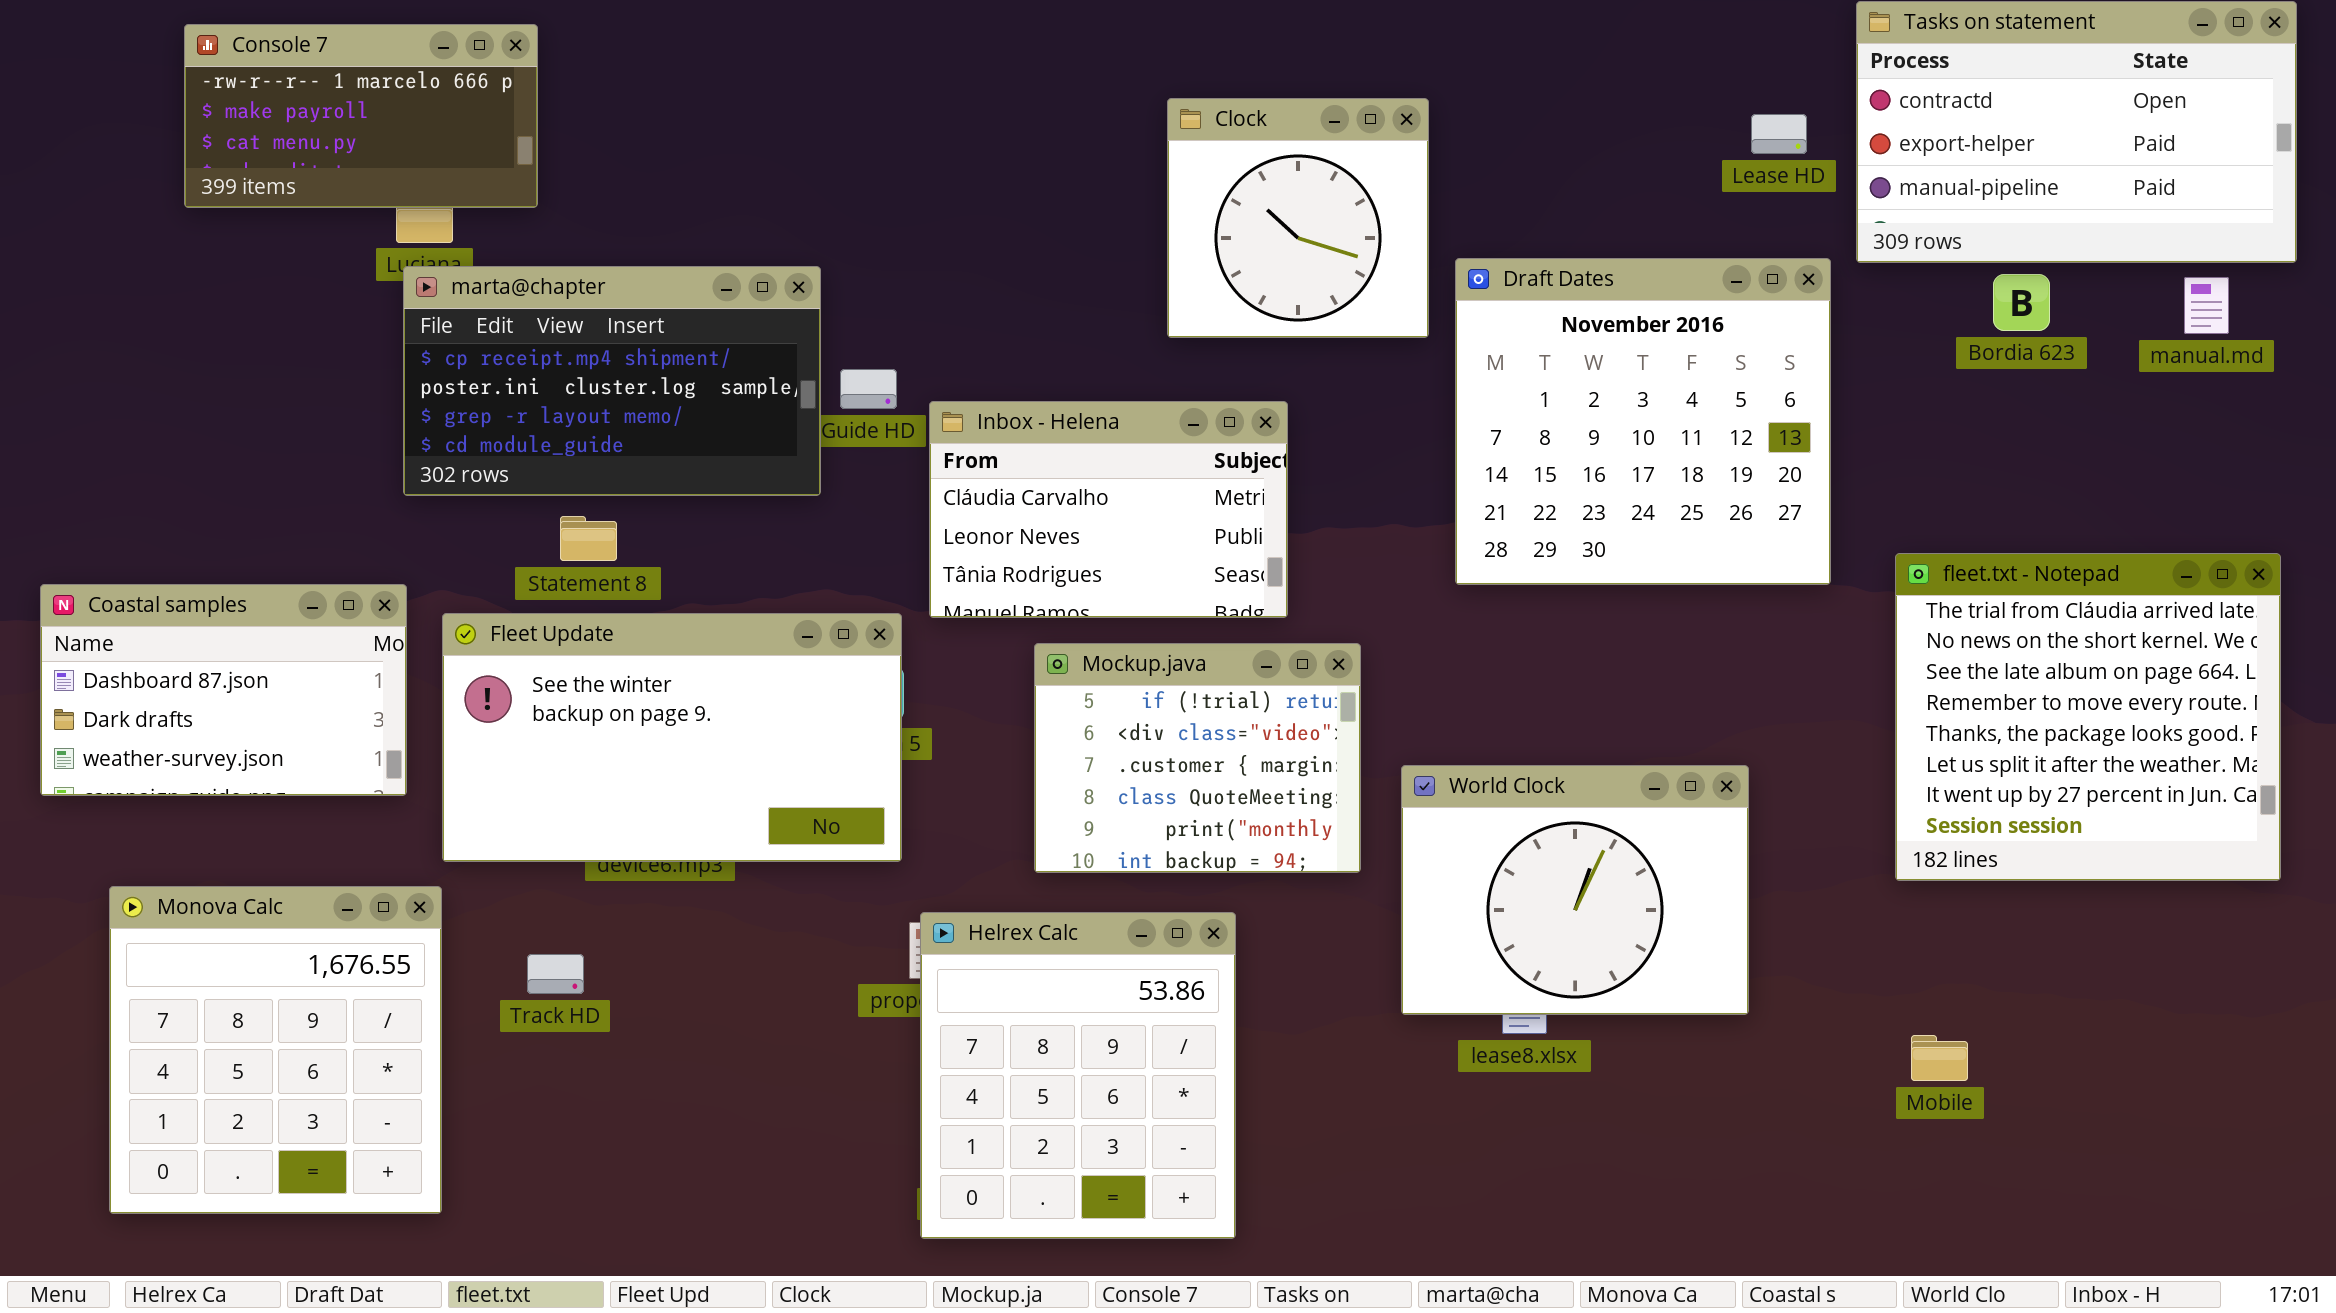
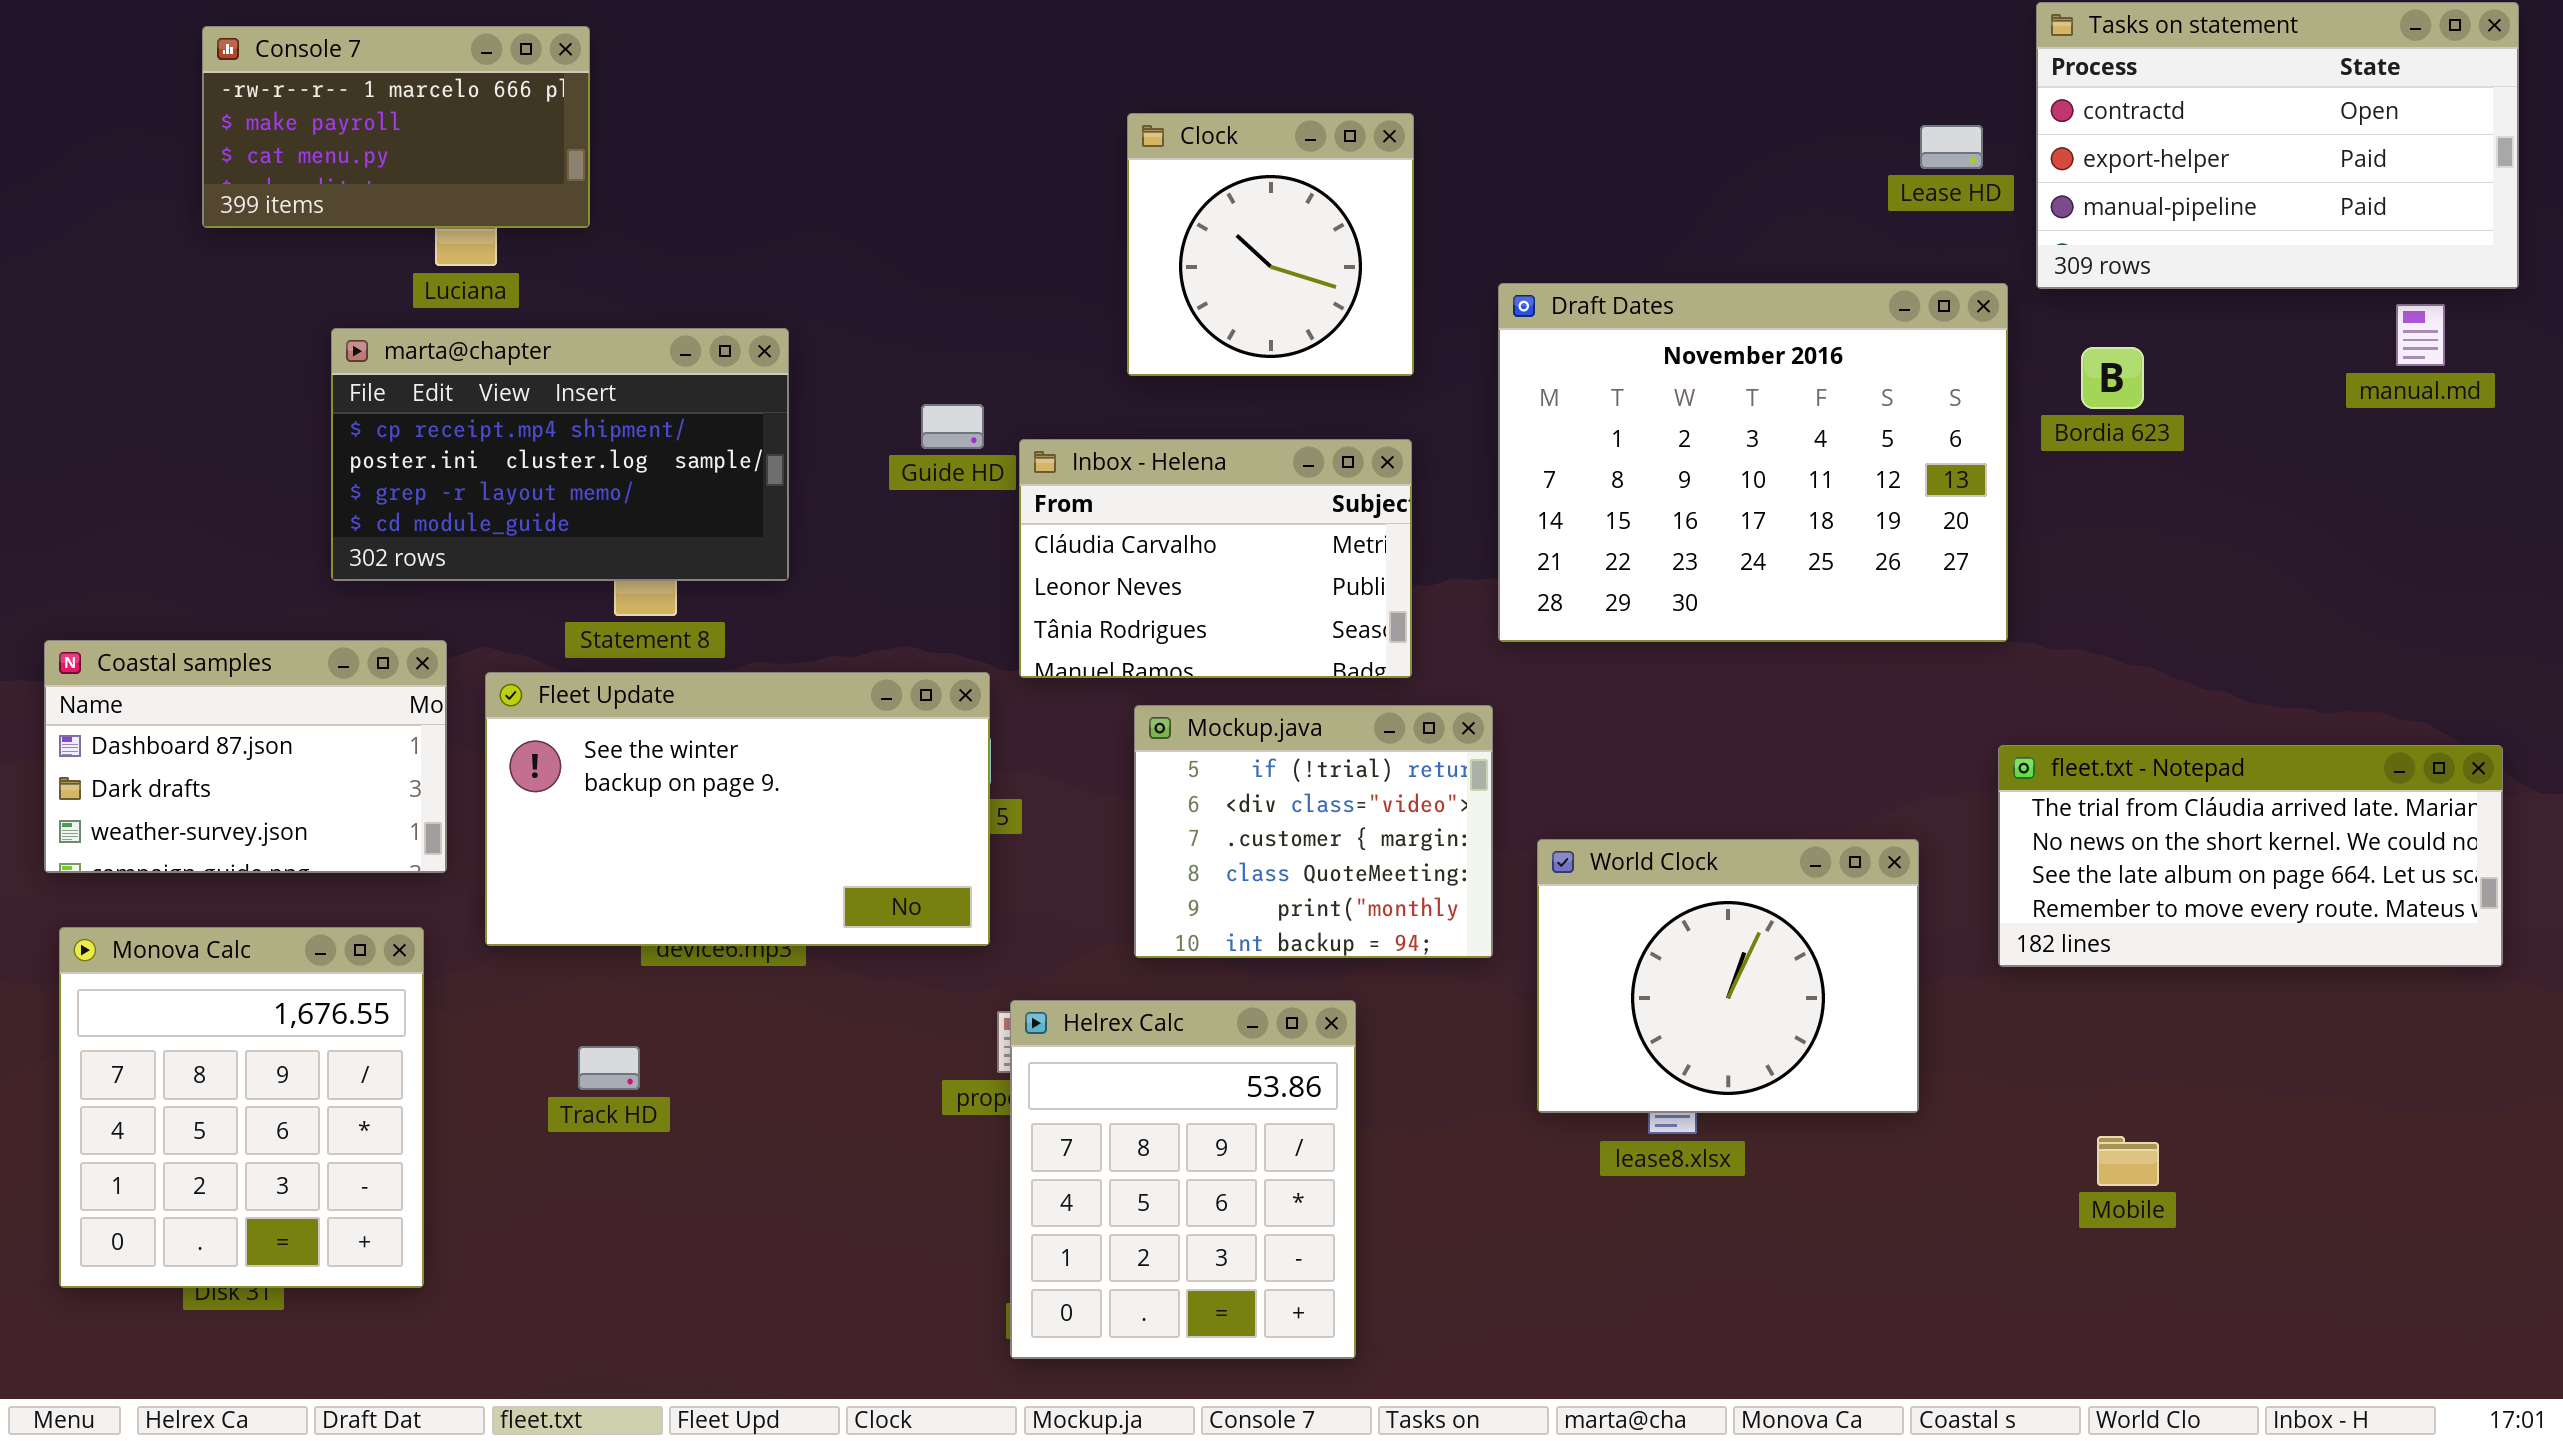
Clock: [1167,98,1429,338] -> [1127,113,1414,376], moved
Draft Dates: [1455,258,1831,585] -> [1498,283,2008,642], resized
marta@chapter: [403,266,821,496] -> [331,328,789,581], moved
Bordia 623: [1993,274,2050,331] -> [2081,347,2144,409], moved
fleet.txt - Notepad: [1895,553,2281,881] -> [1998,745,2503,967], resized
Monova Calc: [109,886,442,1214] -> [59,927,424,1288], moved

